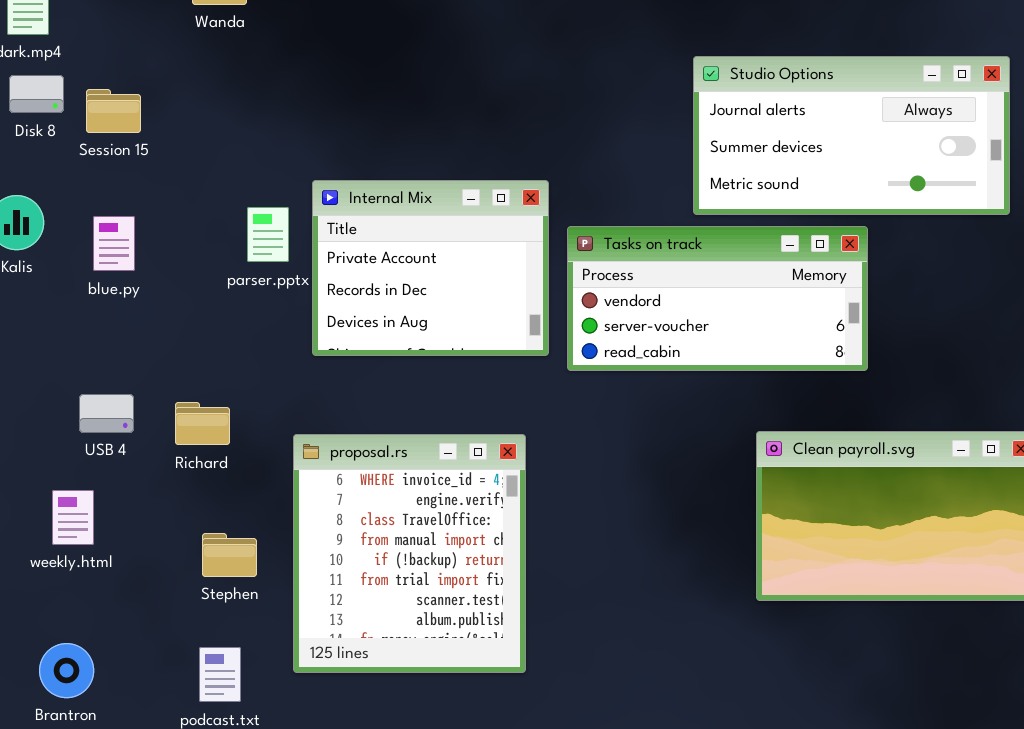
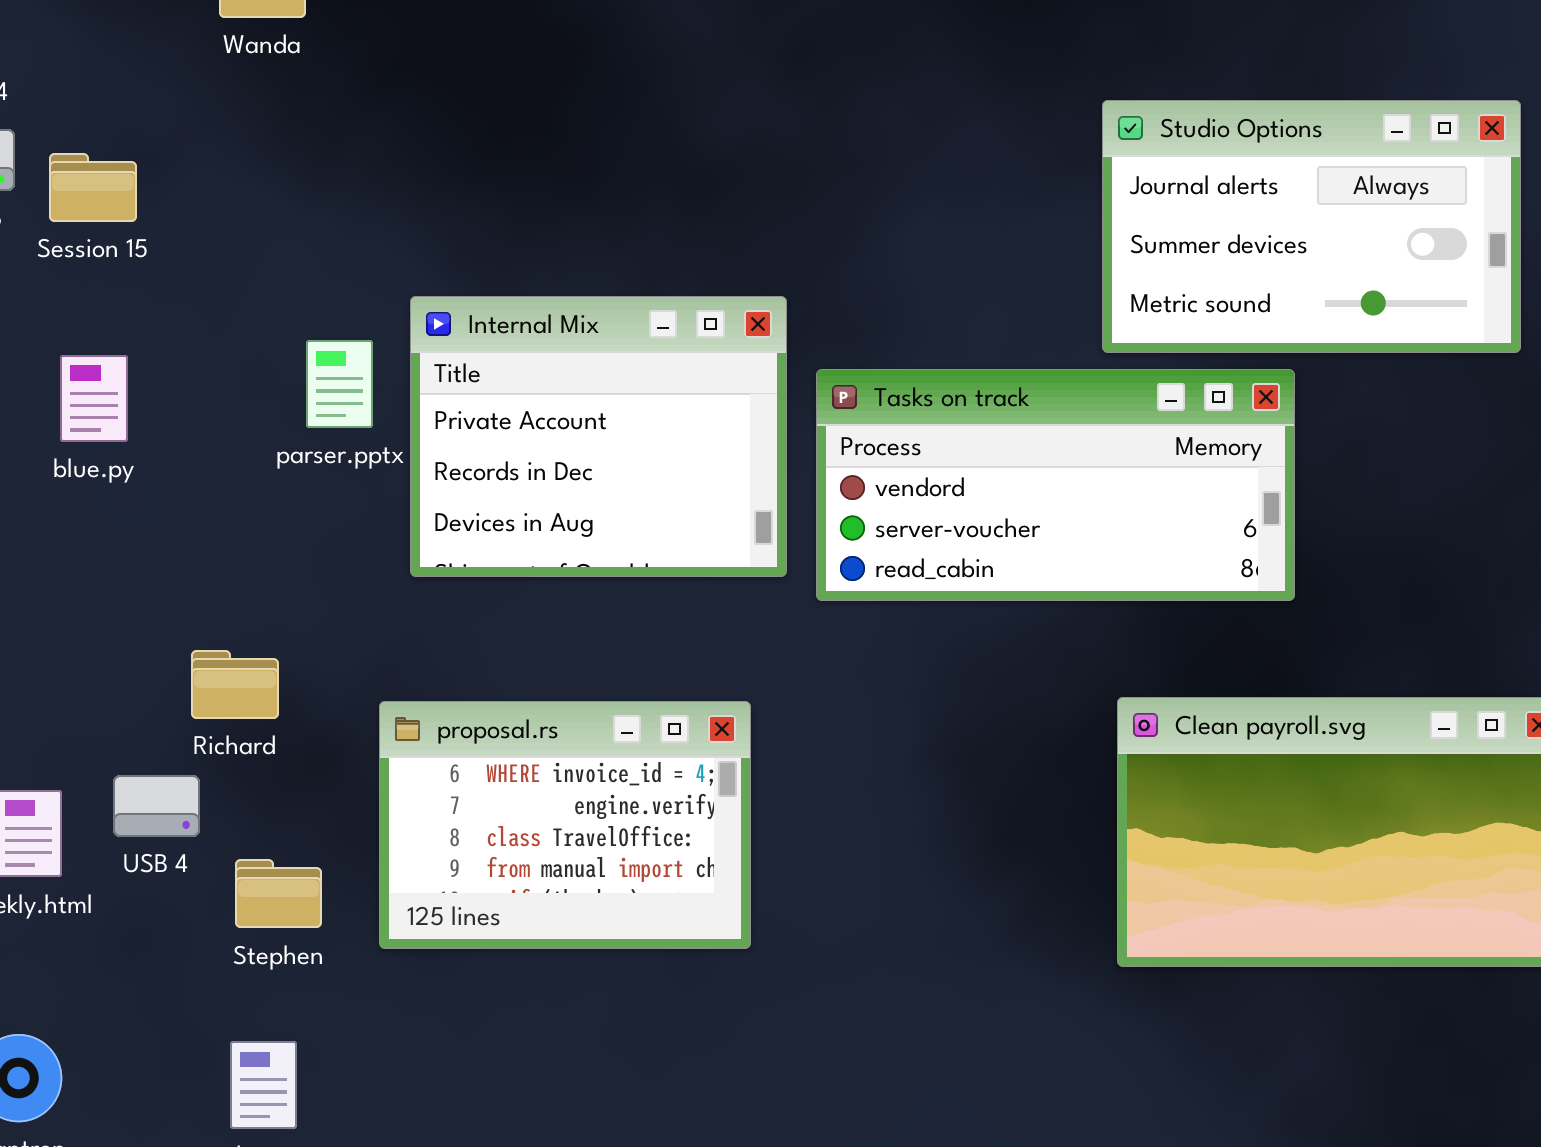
Studio Options: [693,56,1010,215] -> [1102,100,1521,353], resized
USB 4: [79,394,134,433] -> [113,775,200,837], moved
proposal.rs: [293,434,526,673] -> [379,701,751,949], resized

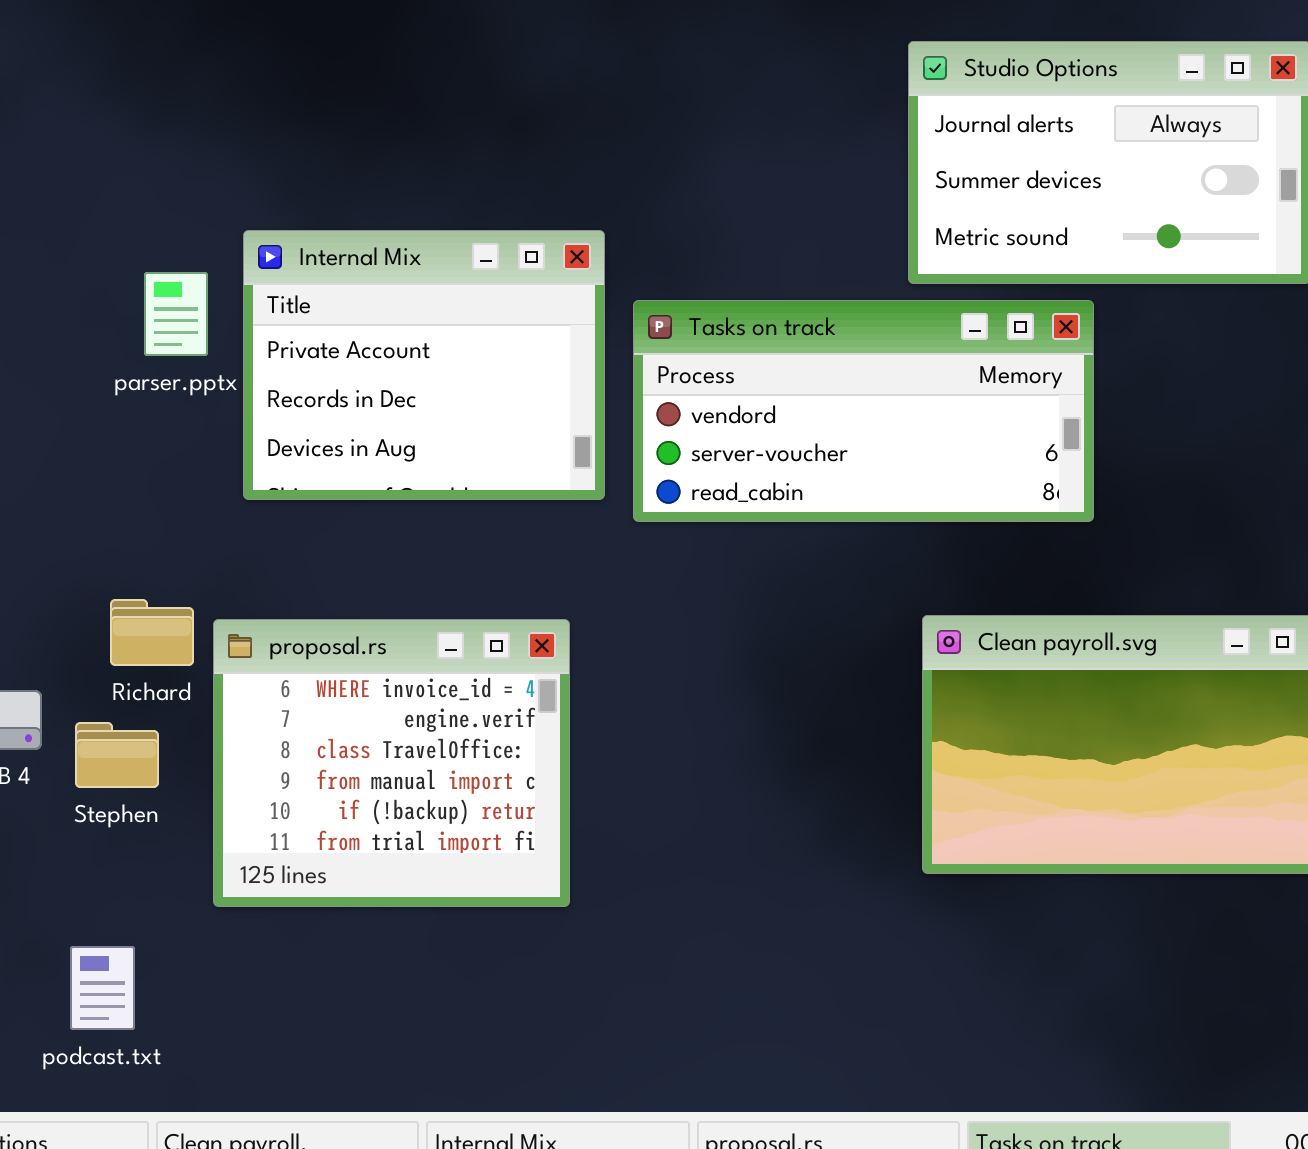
Richard: [191,650,279,719] -> [110,599,194,666], moved
proposal.rs: [379,701,751,949] -> [213,619,570,907], resized
Stephen: [235,859,322,928] -> [75,722,159,788], moved

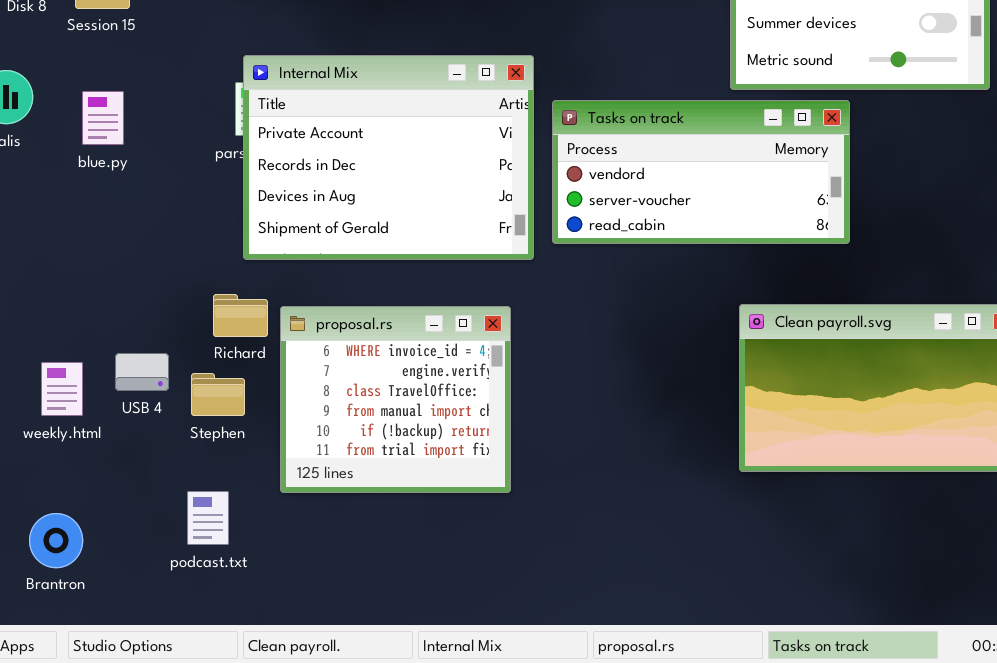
Internal Mix: [243,230,605,500] -> [243,55,534,260], resized
podcast.txt: [70,946,135,1030] -> [187,491,229,545], moved

